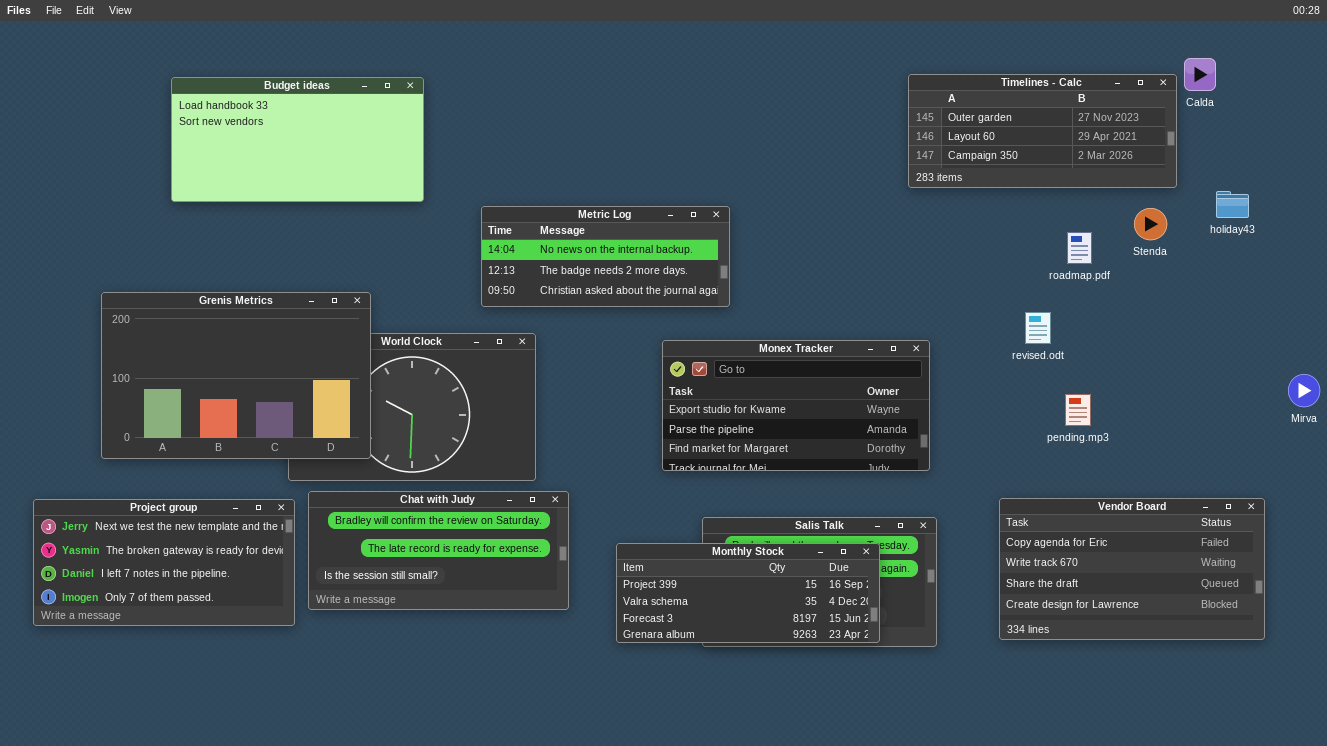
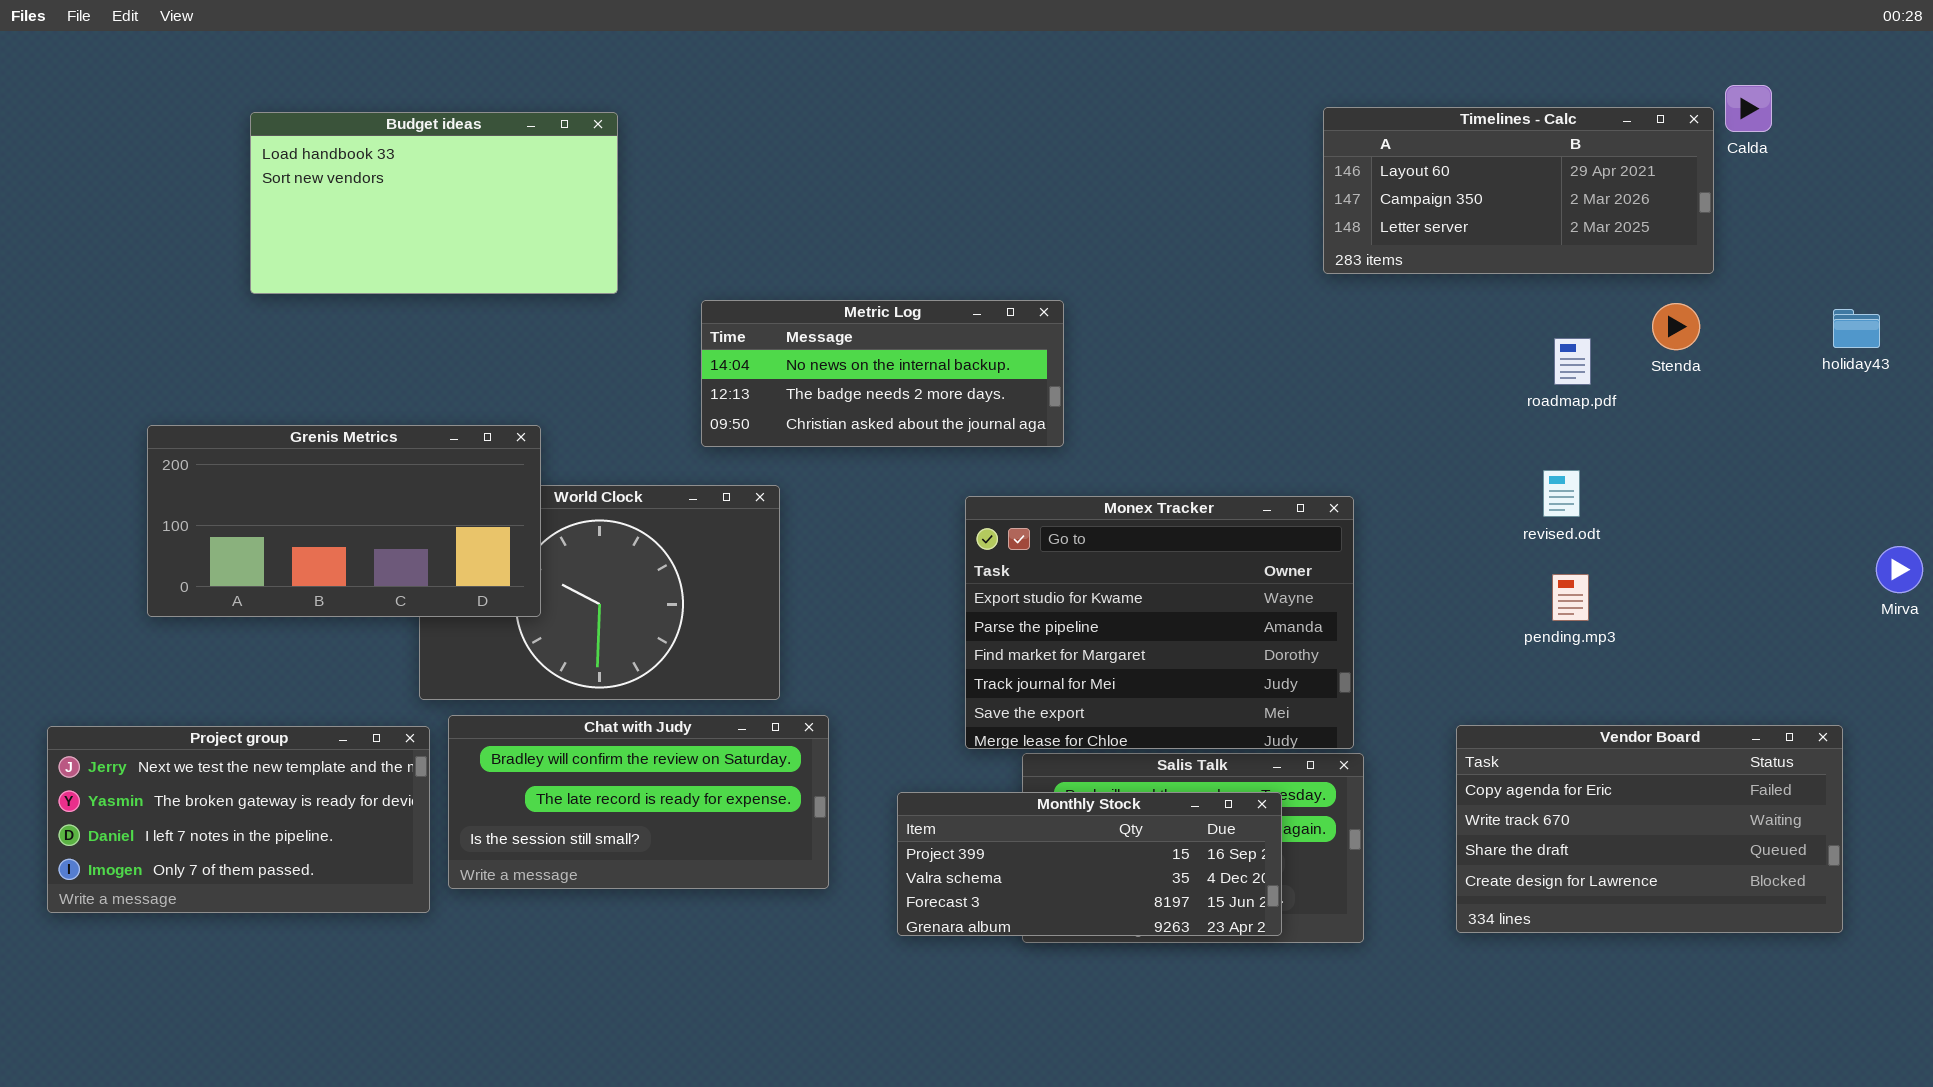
Timelines - Calc: [908,74,1177,188] -> [1323,107,1714,274], scrolled down 1 row
holiday43: [1216,191,1249,218] -> [1833,309,1880,348], moved
Grenis Metrics: [101,292,371,459] -> [147,425,541,617], resized
revised.odt: [1025,312,1051,344] -> [1543,470,1580,517], moved
Monex Tracker: [662,340,930,471] -> [965,496,1354,749], resized

